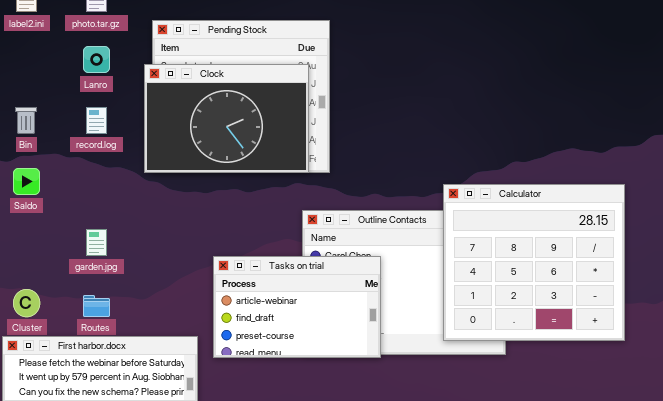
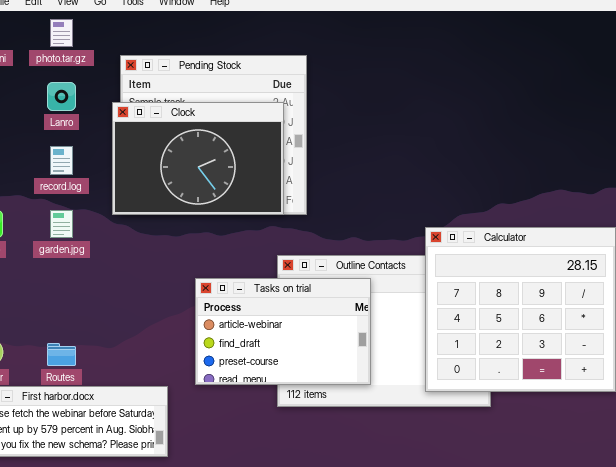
garden.jpg: [86,229,107,256] -> [50,210,73,238], moved
Tasks on trial: [213,256,381,358] -> [195,278,371,385], moved

